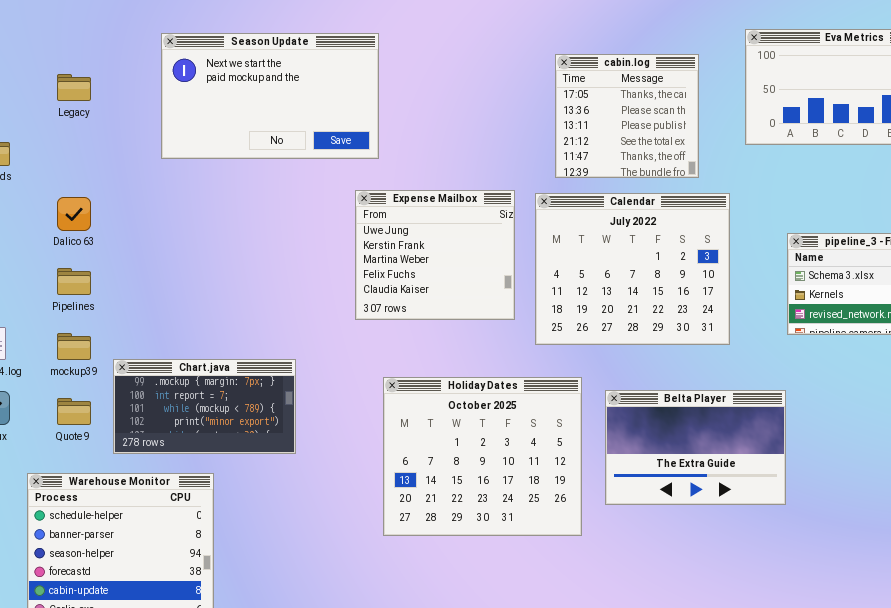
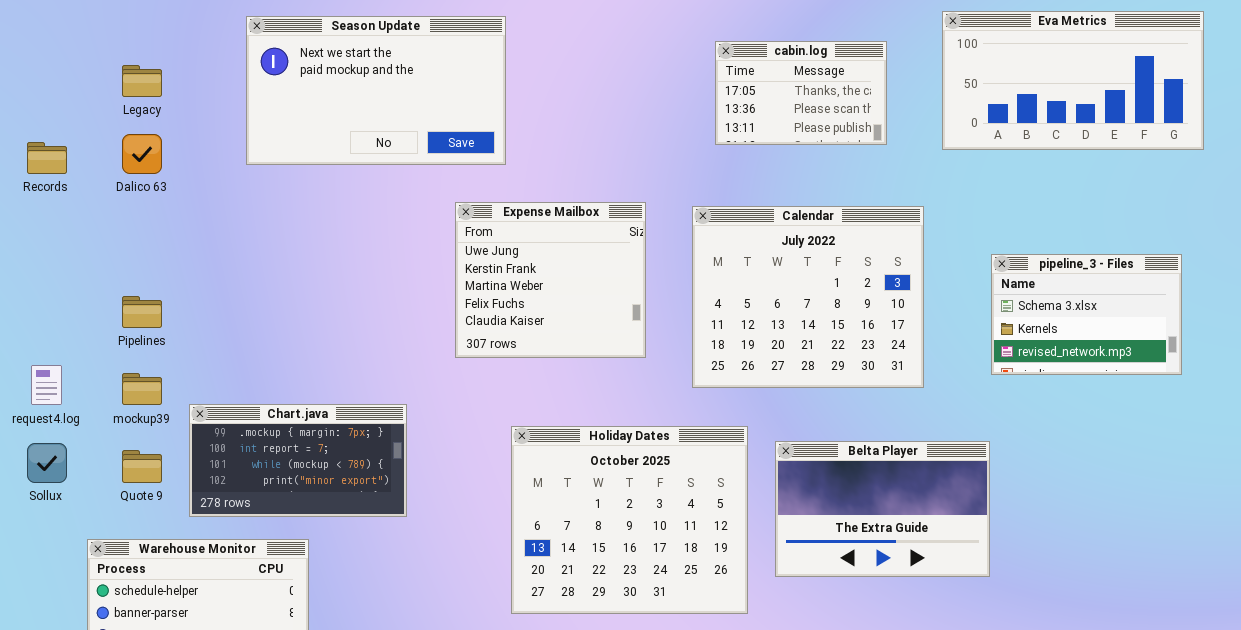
cabin.log: [555,54,699,178] -> [715,41,887,145], resized
Expense Mailbox: [355,190,515,320] -> [455,202,646,358], moved
Dalico 63: [57,197,91,231] -> [122,134,162,174], moved

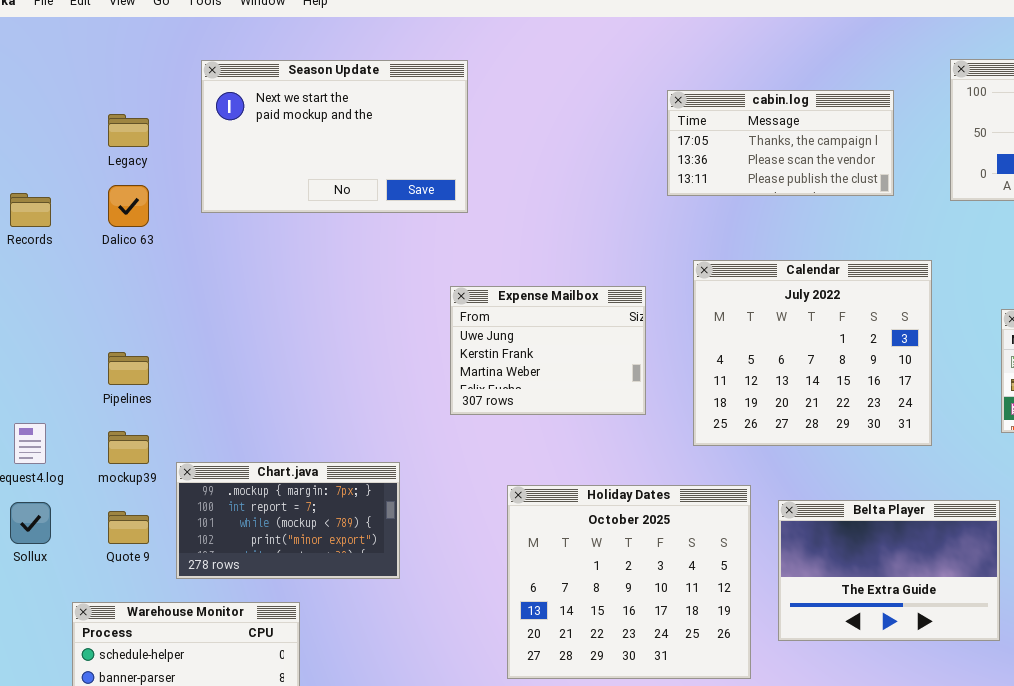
Season Update: [246,16,506,165] -> [201,60,468,213], moved
cabin.log: [715,41,887,145] -> [667,90,894,196], resized
Expense Mailbox: [455,202,646,358] -> [450,286,646,415], resized

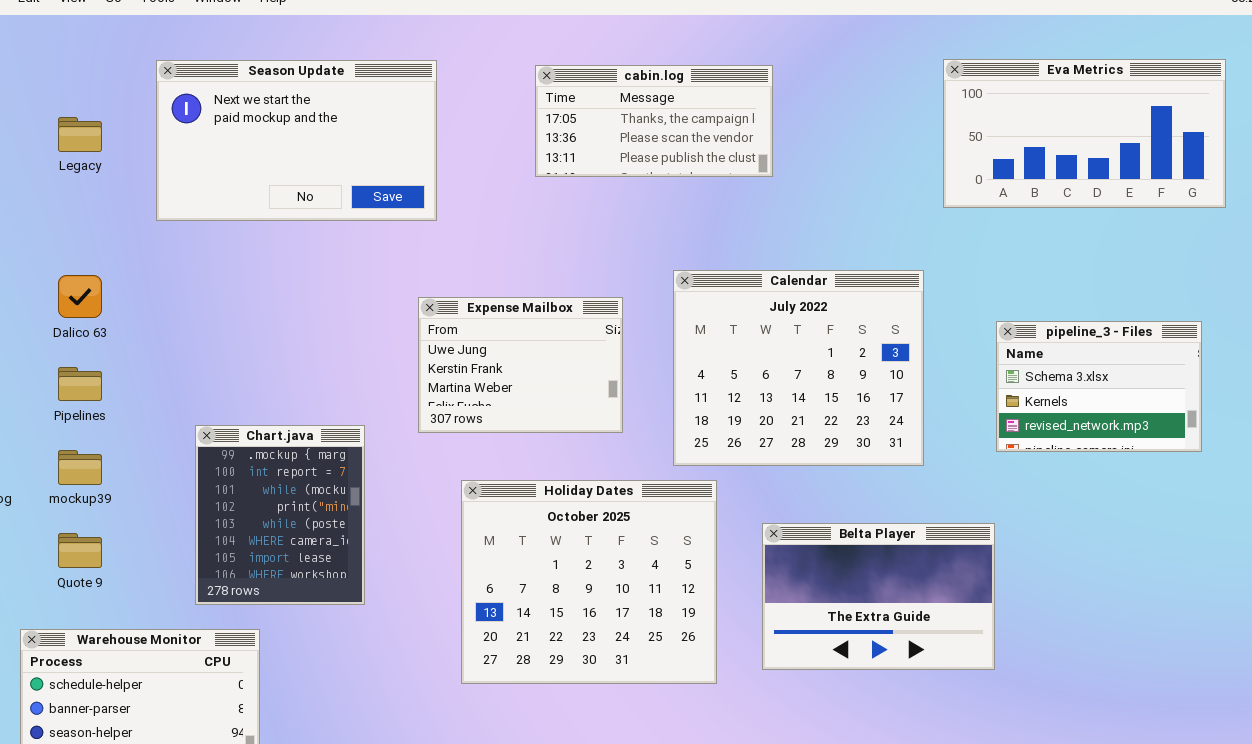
cabin.log: [667,90,894,196] -> [535,65,773,177], moved
Dalico 63: [108,185,149,227] -> [58,275,102,318], moved
Chart.java: [176,462,400,579] -> [195,425,365,605], resized
Holiday Dates: [507,485,751,679] -> [461,480,717,684], moved

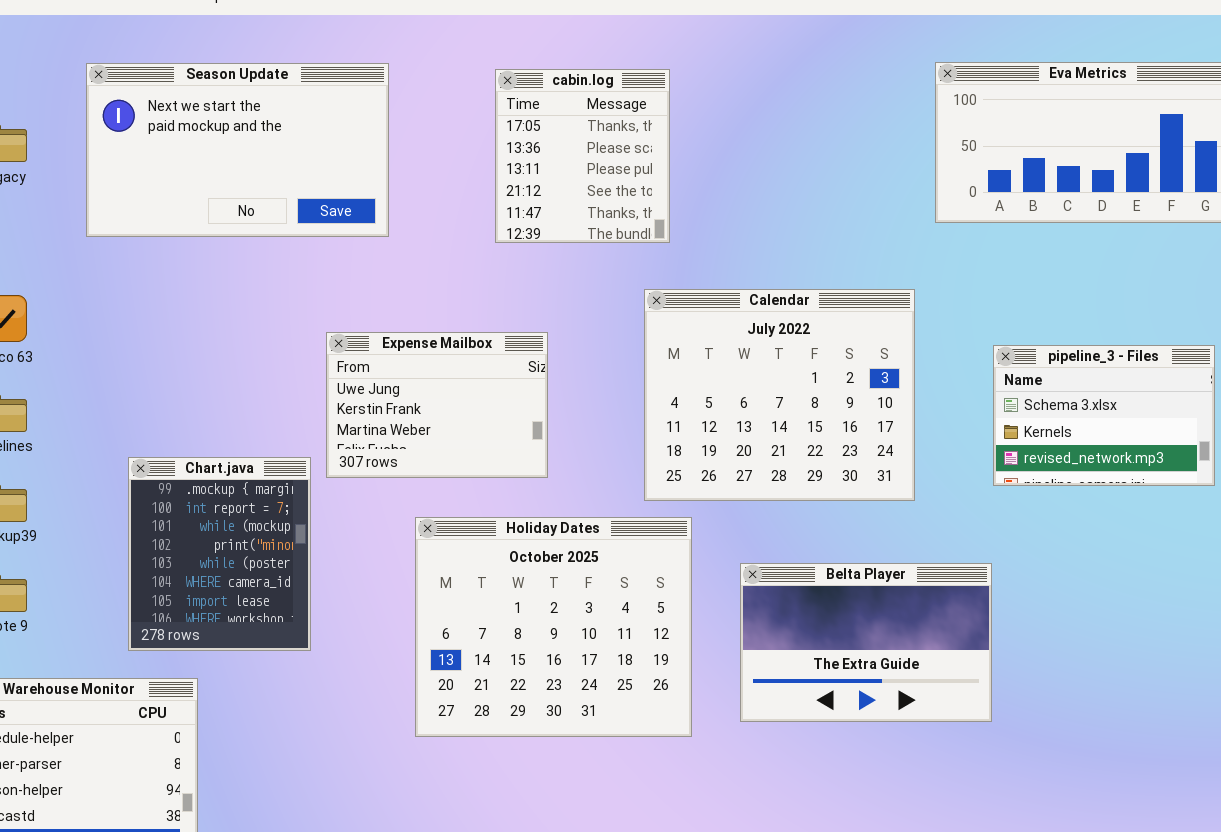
cabin.log: [535,65,773,177] -> [495,69,670,243], resized
Expense Mailbox: [418,297,623,433] -> [326,332,548,478], moved

